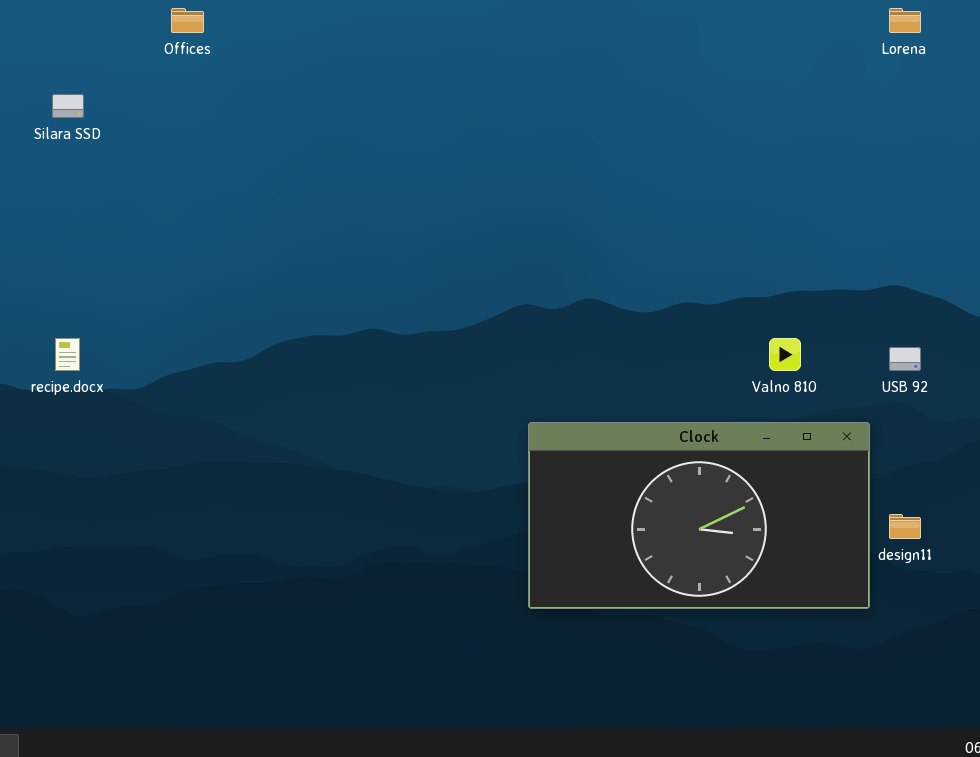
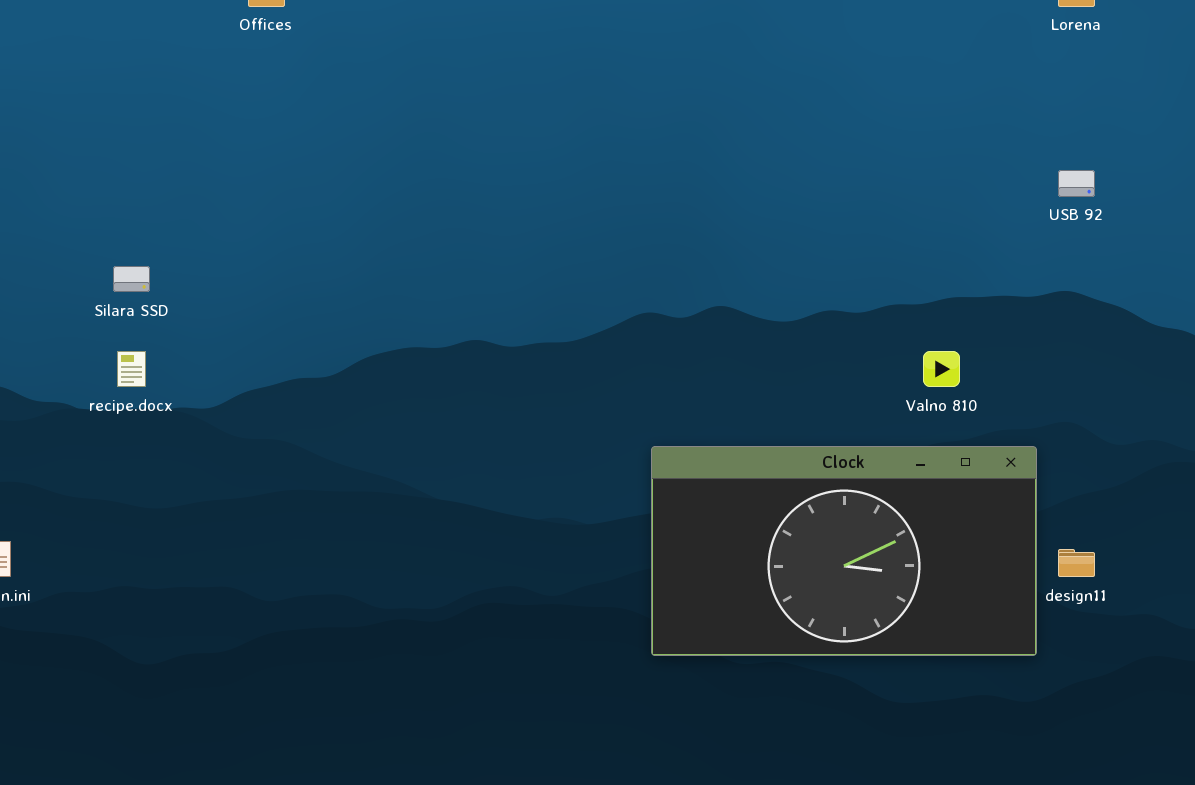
Silara SSD: [52,94,84,118] -> [113,266,150,292], moved
USB 92: [889,347,921,371] -> [1058,170,1095,197], moved

